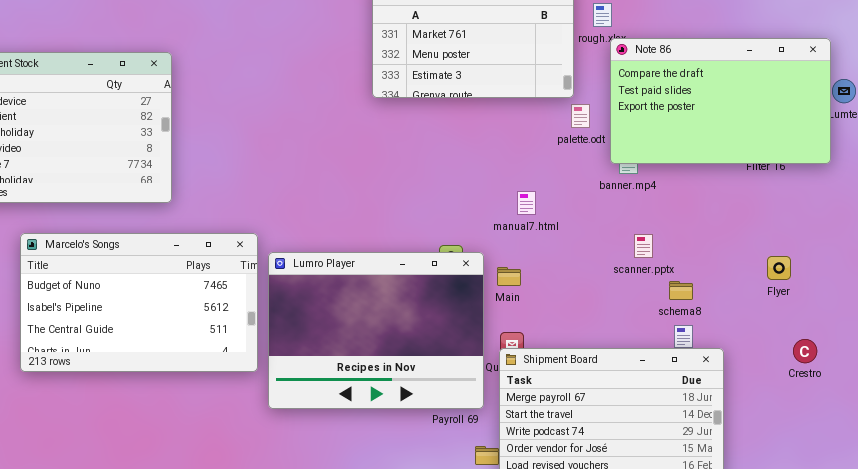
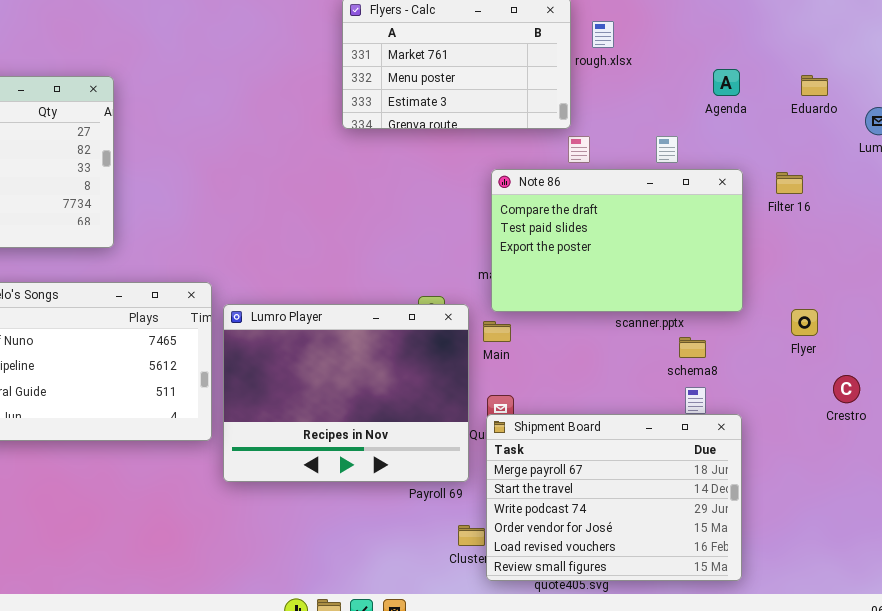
Note 86: [610,38,831,164] -> [491,169,743,312], moved
Crestro: [793,339,817,363] -> [833,375,860,403], moved

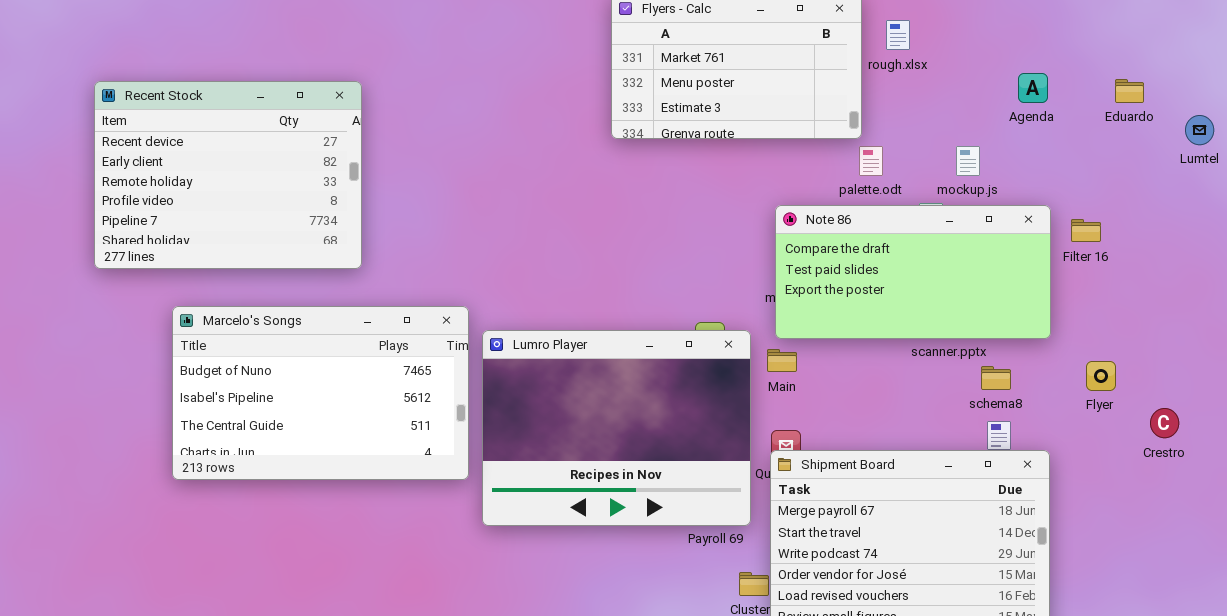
Note 86: [491,169,743,312] -> [775,205,1051,339], resized
Filter 16: [776,172,803,194] -> [1071,219,1101,242], moved
Flyer: [791,309,818,336] -> [1086,361,1116,391], moved

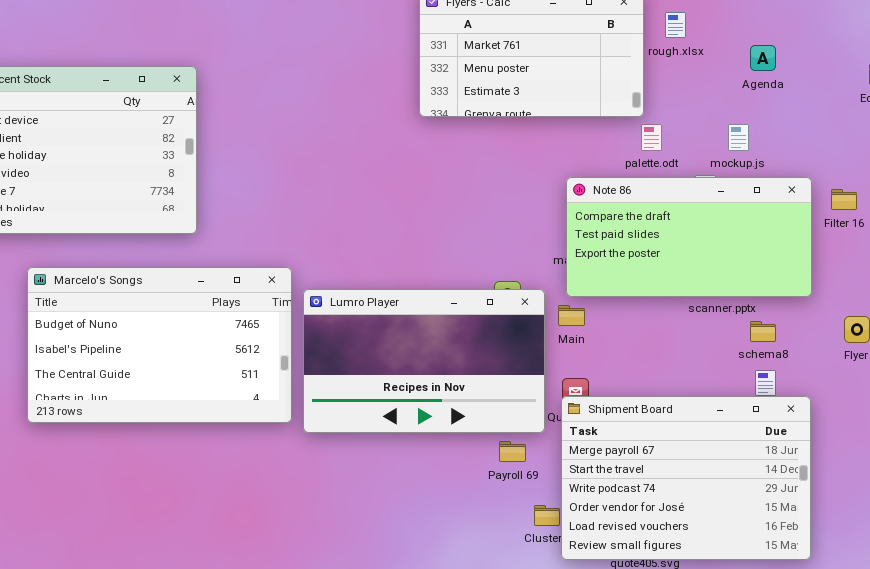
Agenda: [1018,73,1048,103] -> [750,45,776,71], moved
Lumro Player: [482,330,751,526] -> [303,289,545,433], resized

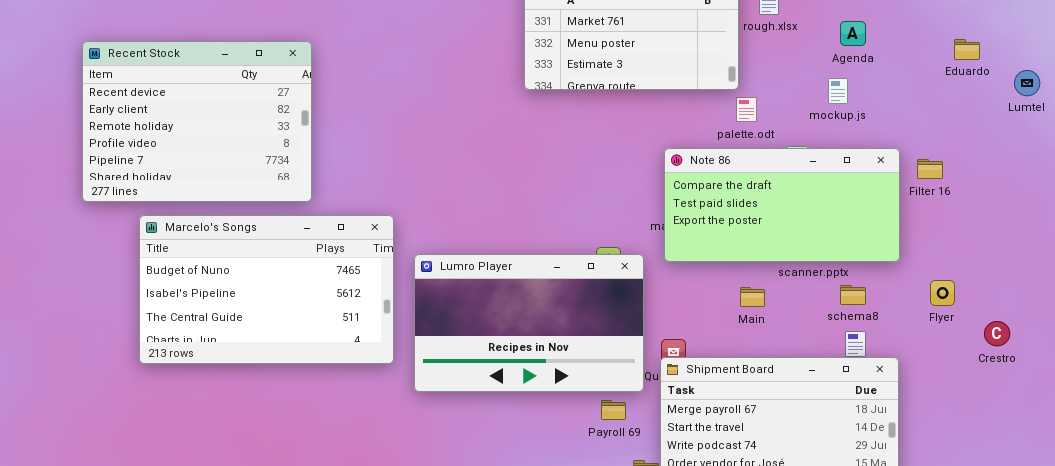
mockup.js: [728,124,749,151] -> [828,78,848,104], moved
Marcelo's Songs: [27,267,292,423] -> [139,215,394,364], moved
Main: [558,305,585,326] -> [740,287,765,307], moved

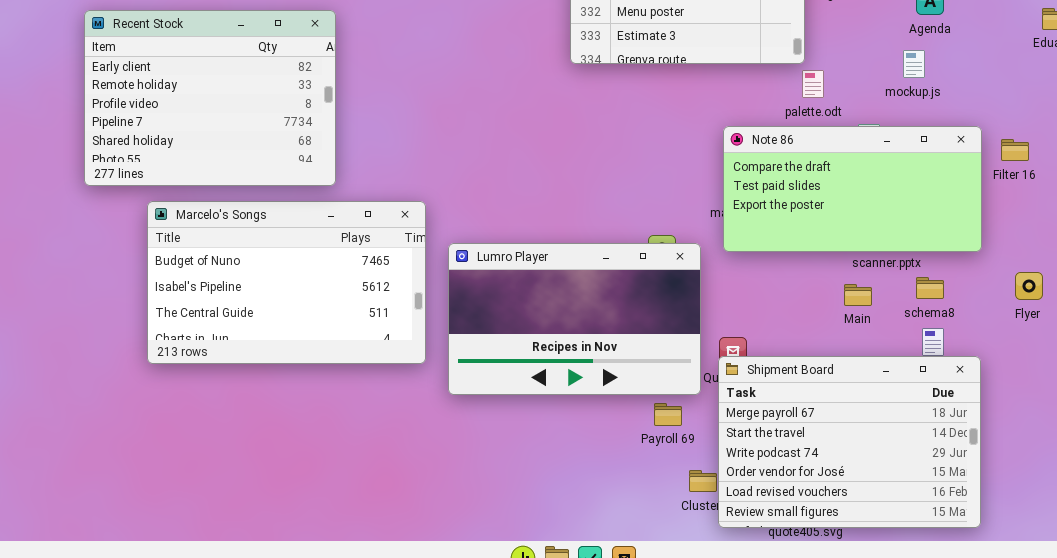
Recent Stock: [82,41,312,202] -> [84,10,336,186], scrolled down 1 row
Main: [740,287,765,307] -> [844,284,872,306], moved

